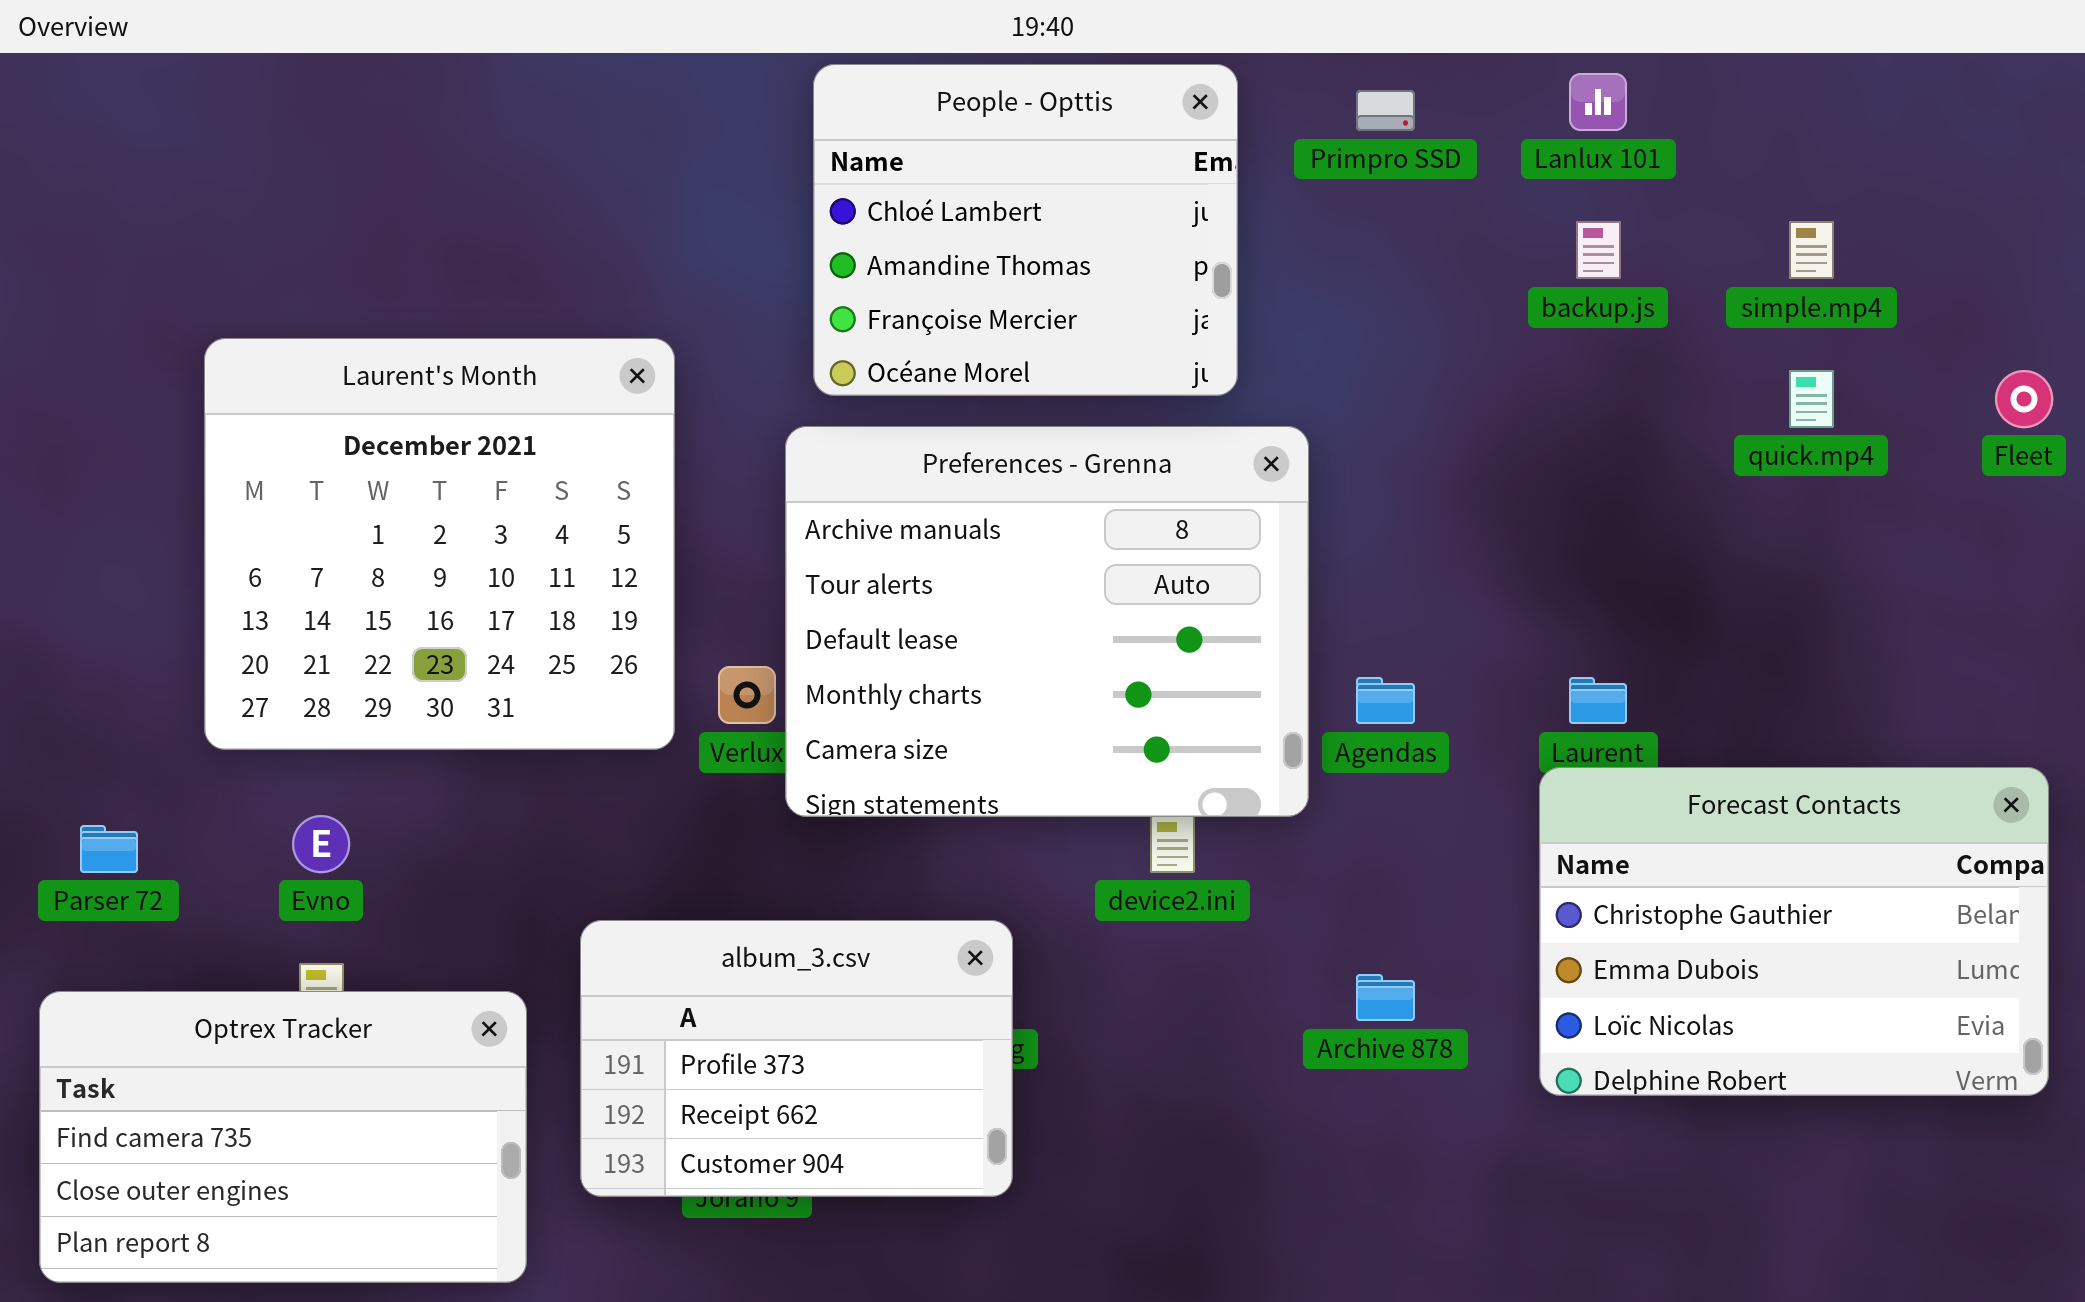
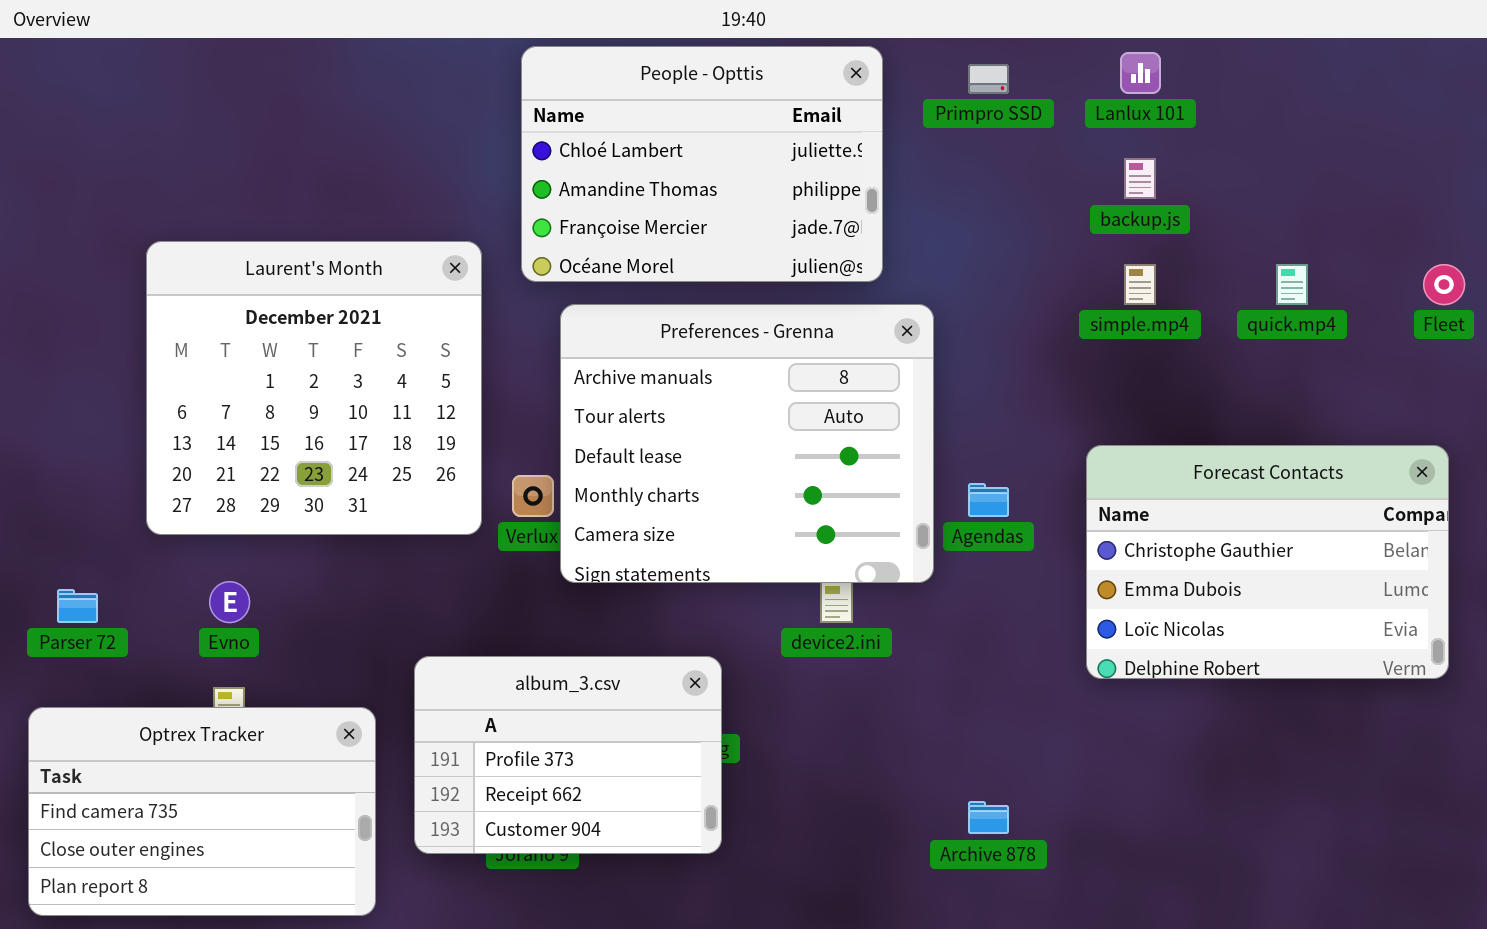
People - Opttis: [813,64,1238,396] -> [521,46,883,282], resized
simple.mp4: [1789,221,1834,279] -> [1124,264,1156,305], moved
Forecast Contacts: [1539,767,2049,1096] -> [1086,445,1449,679], moved
Archive 878: [1356,974,1415,1021] -> [968,801,1009,834], moved

